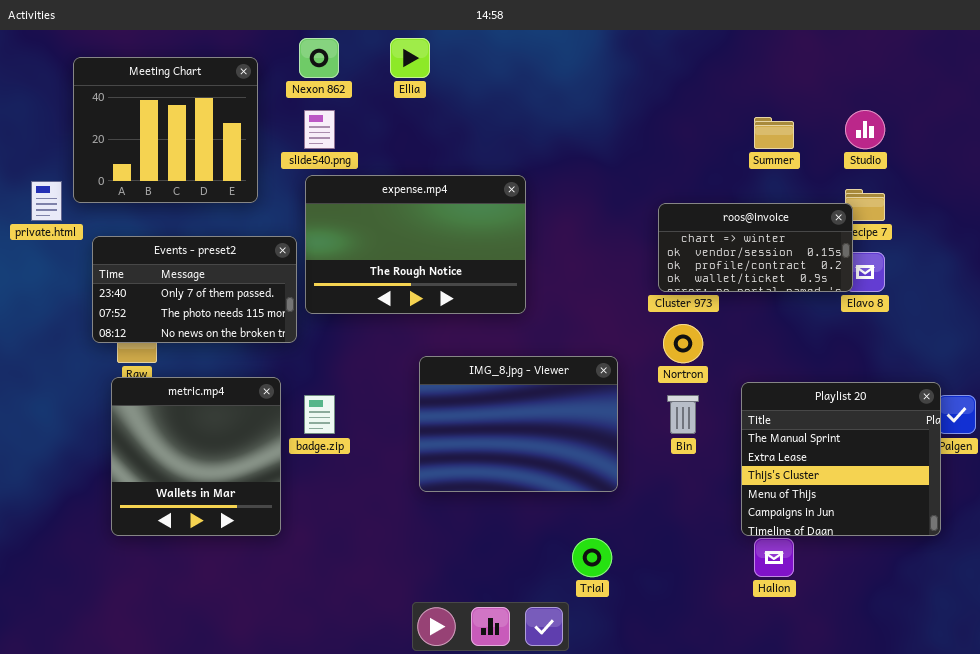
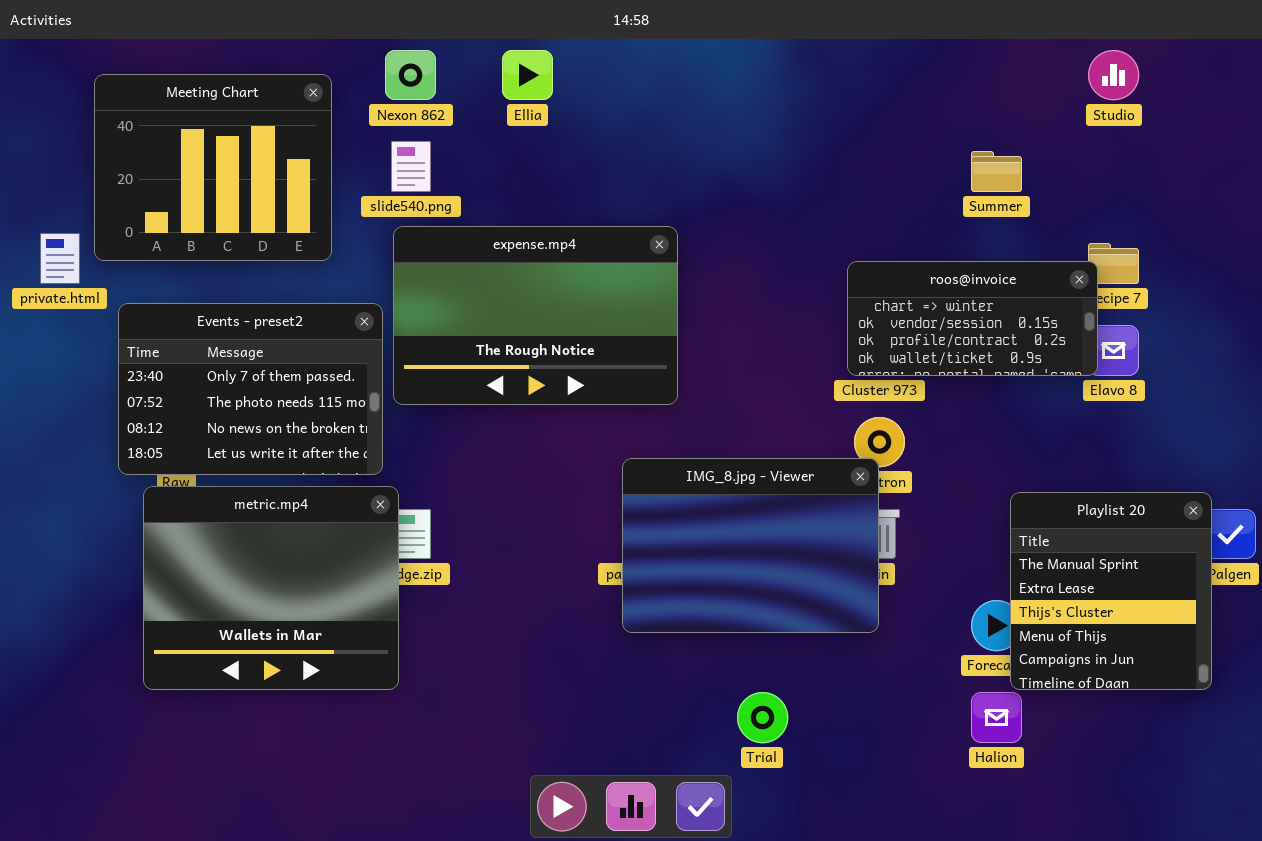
Studio: [845,110,885,149] -> [1088,50,1139,100], moved
Events - preset2: [92,236,297,343] -> [118,303,383,475], resized
IMG_8.jpg - Viewer: [419,356,618,492] -> [622,458,879,633], moved
metric.mp4: [111,377,281,536] -> [143,486,399,690], resized
Playlist 20: [741,382,941,536] -> [1010,492,1212,690], resized

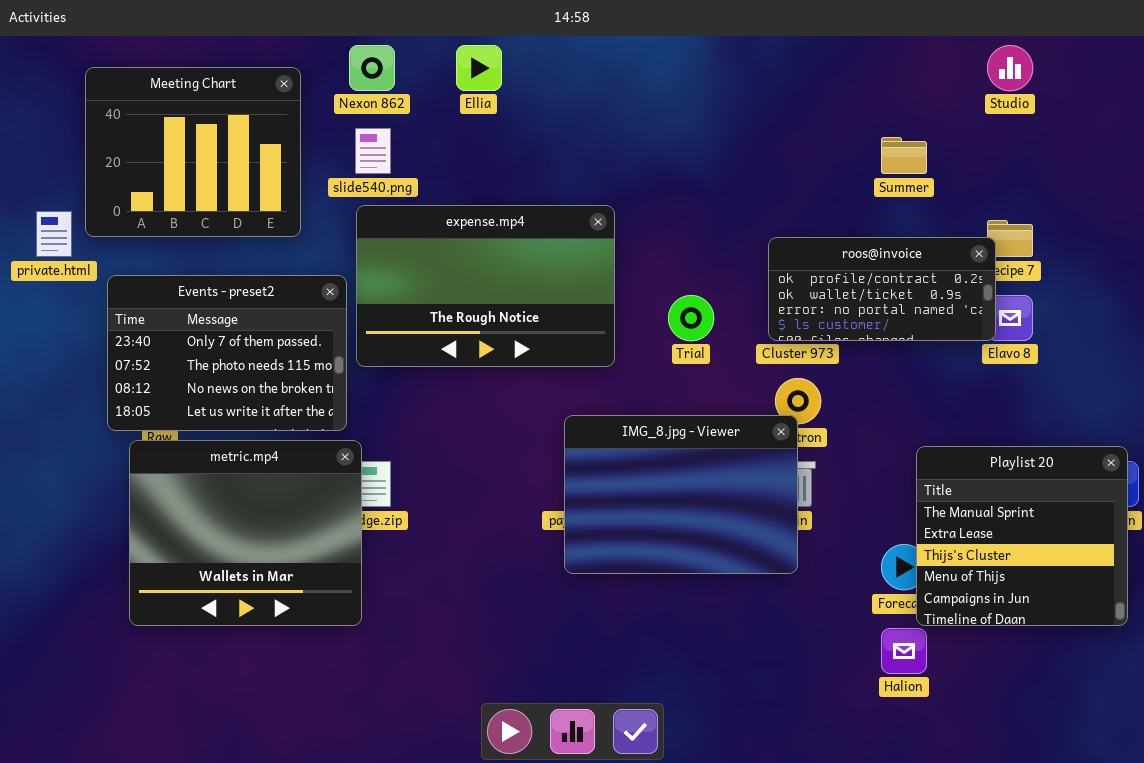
roos@invoice: [847,261,1098,376] -> [768,237,996,341], scrolled down 2 rows
Playlist 20: [1010,492,1212,690] -> [916,446,1128,626], resized
Trial: [737,692,788,743] -> [668,295,714,341], moved

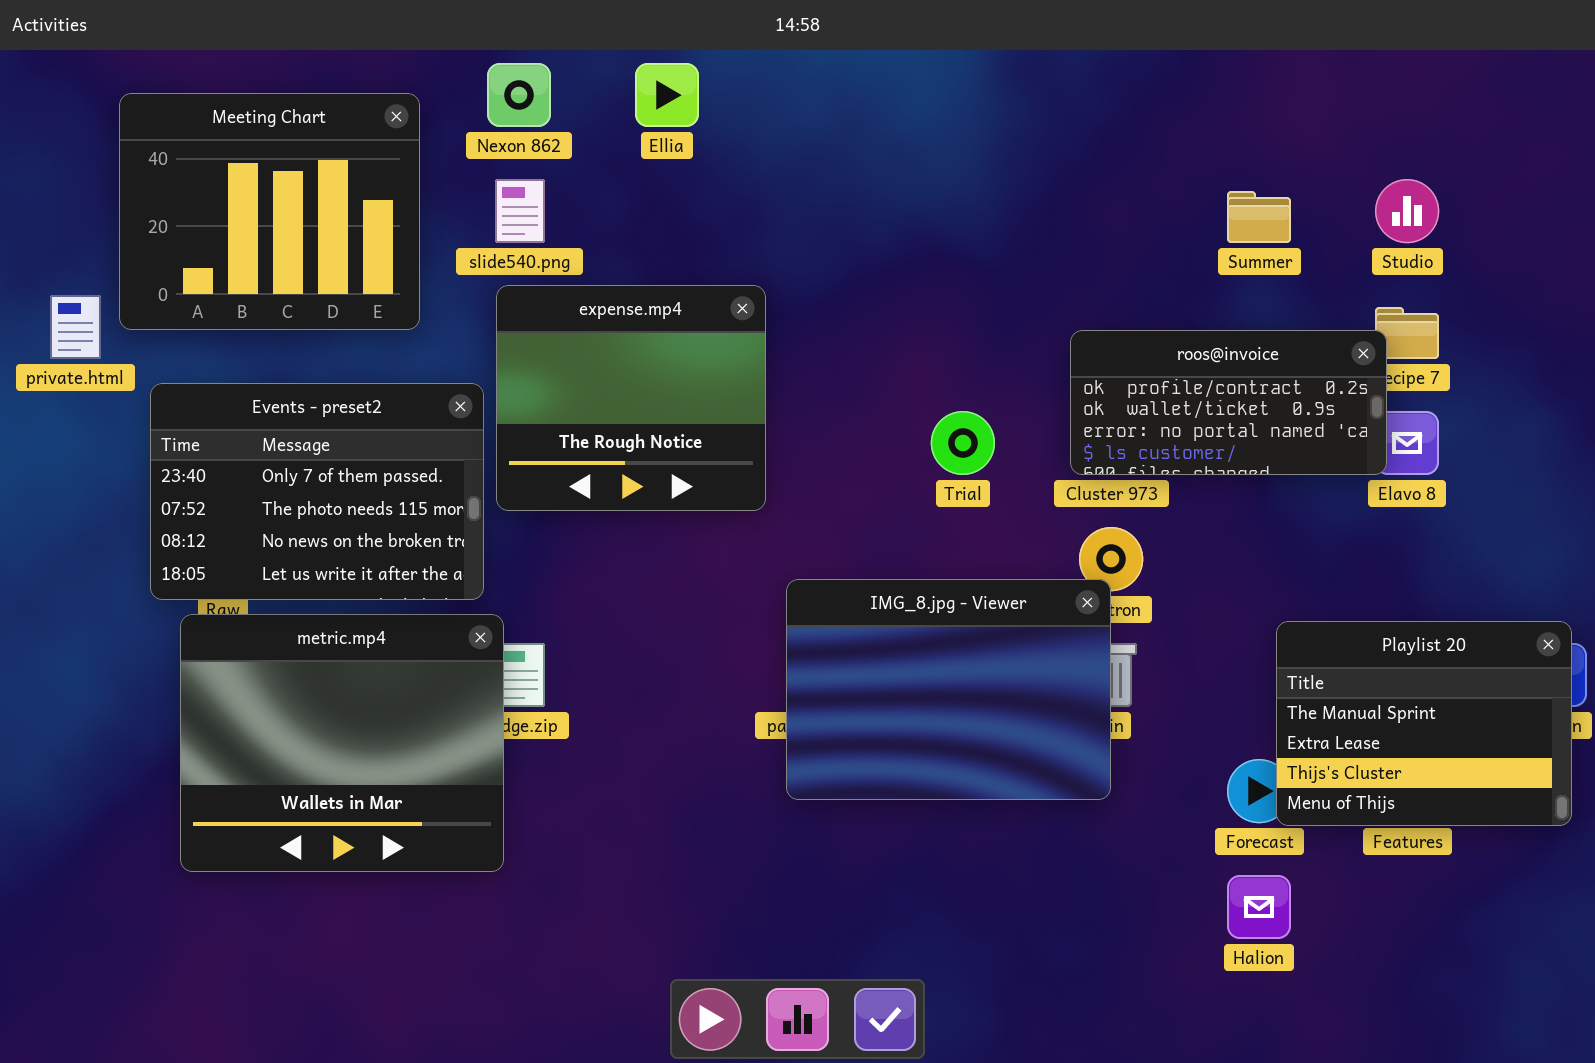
Studio: [987,45,1033,91] -> [1375,179,1439,243], moved
expense.mp4: [356,205,615,367] -> [496,285,766,511], resized
Playlist 20: [916,446,1128,626] -> [1276,621,1572,826], resized

